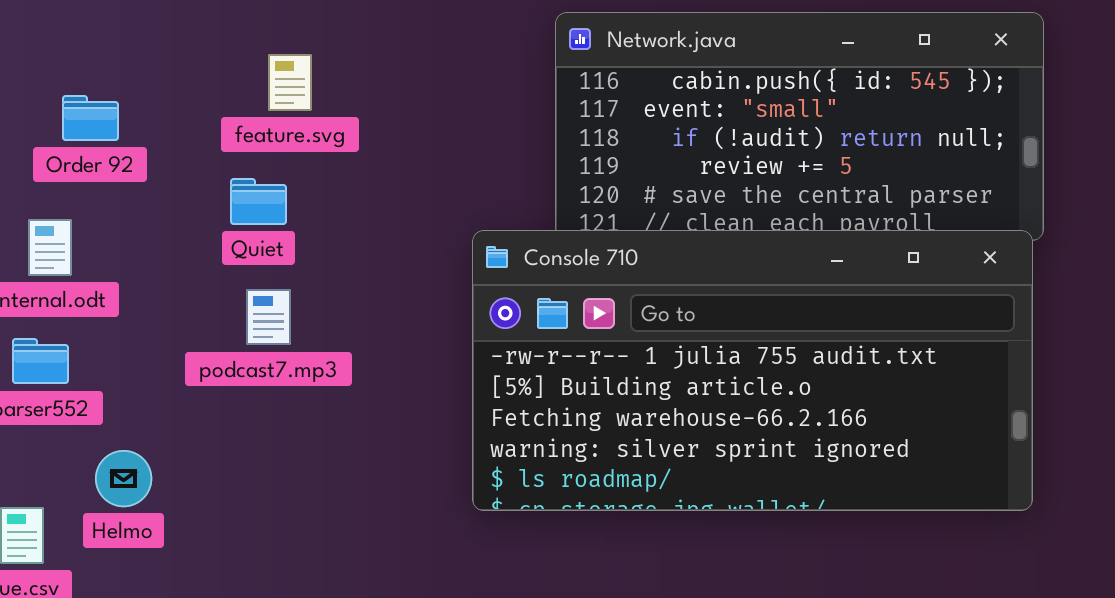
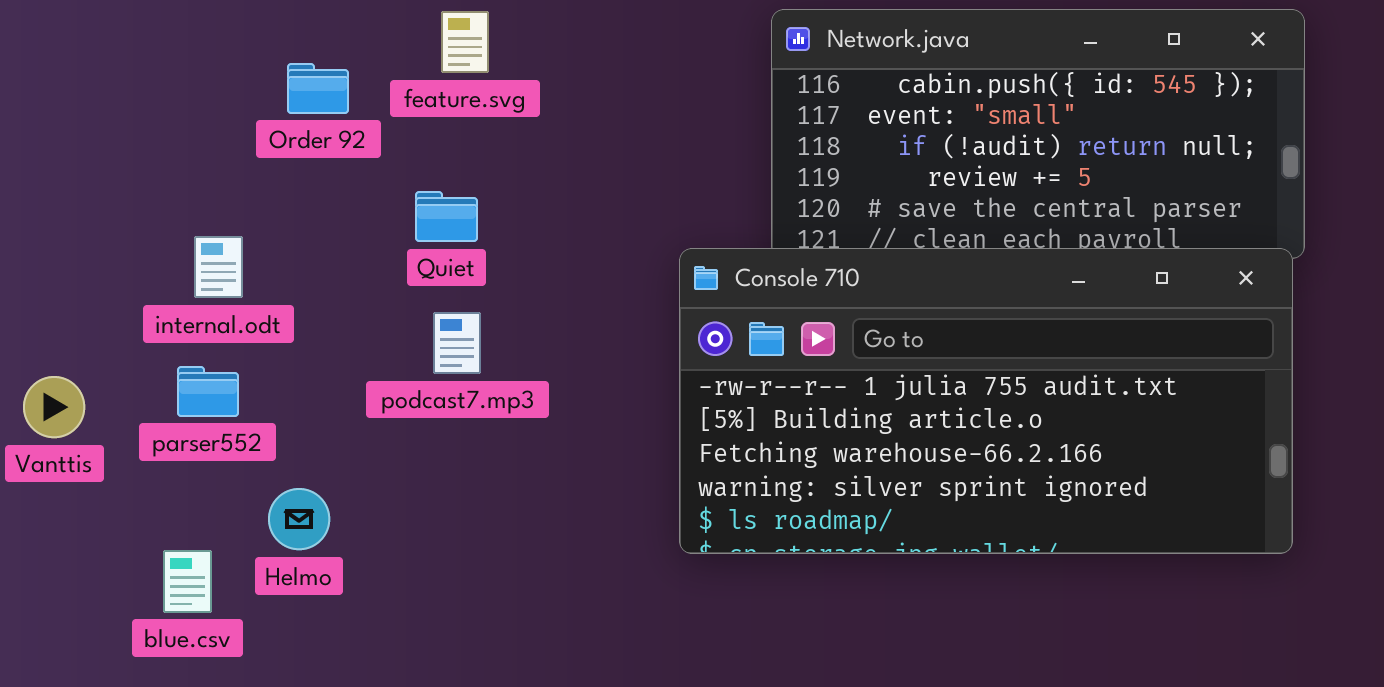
feature.svg: [268,54,312,111] -> [441,11,489,73], moved
Order 92: [62,95,119,141] -> [287,63,349,114], moved

